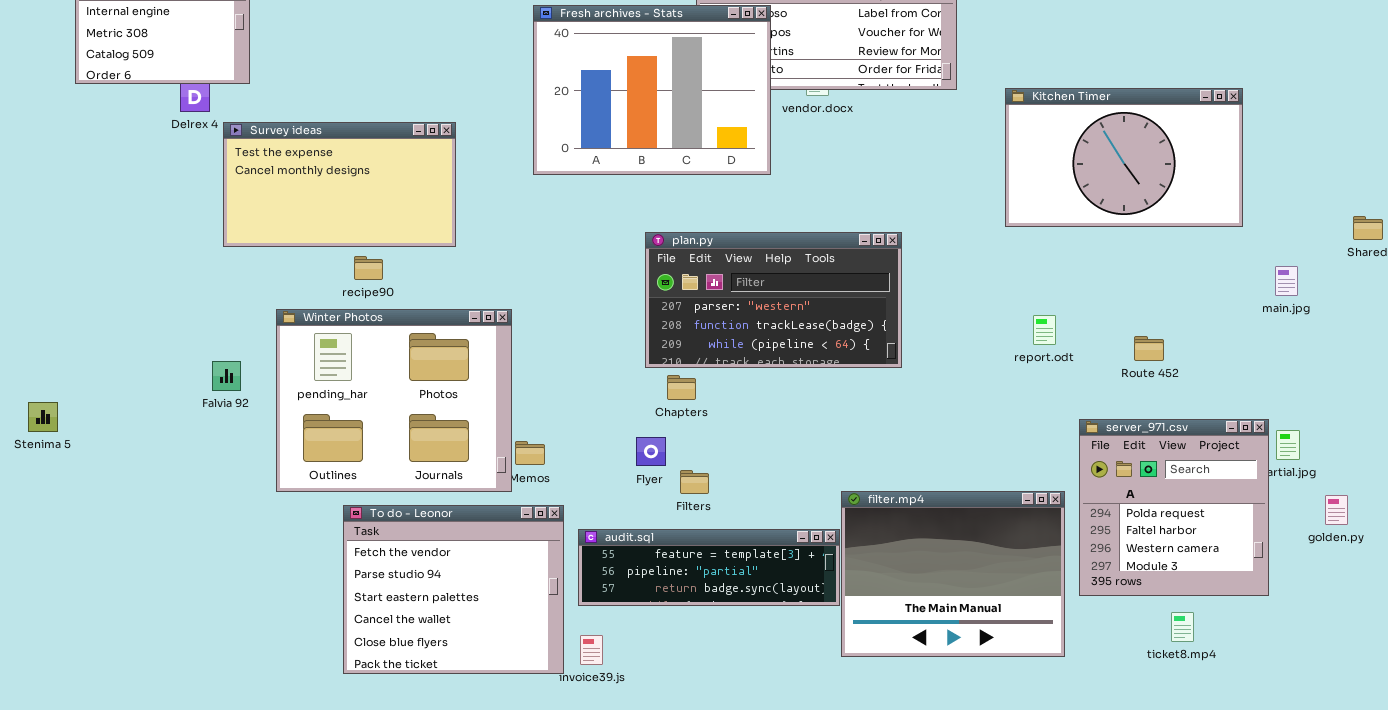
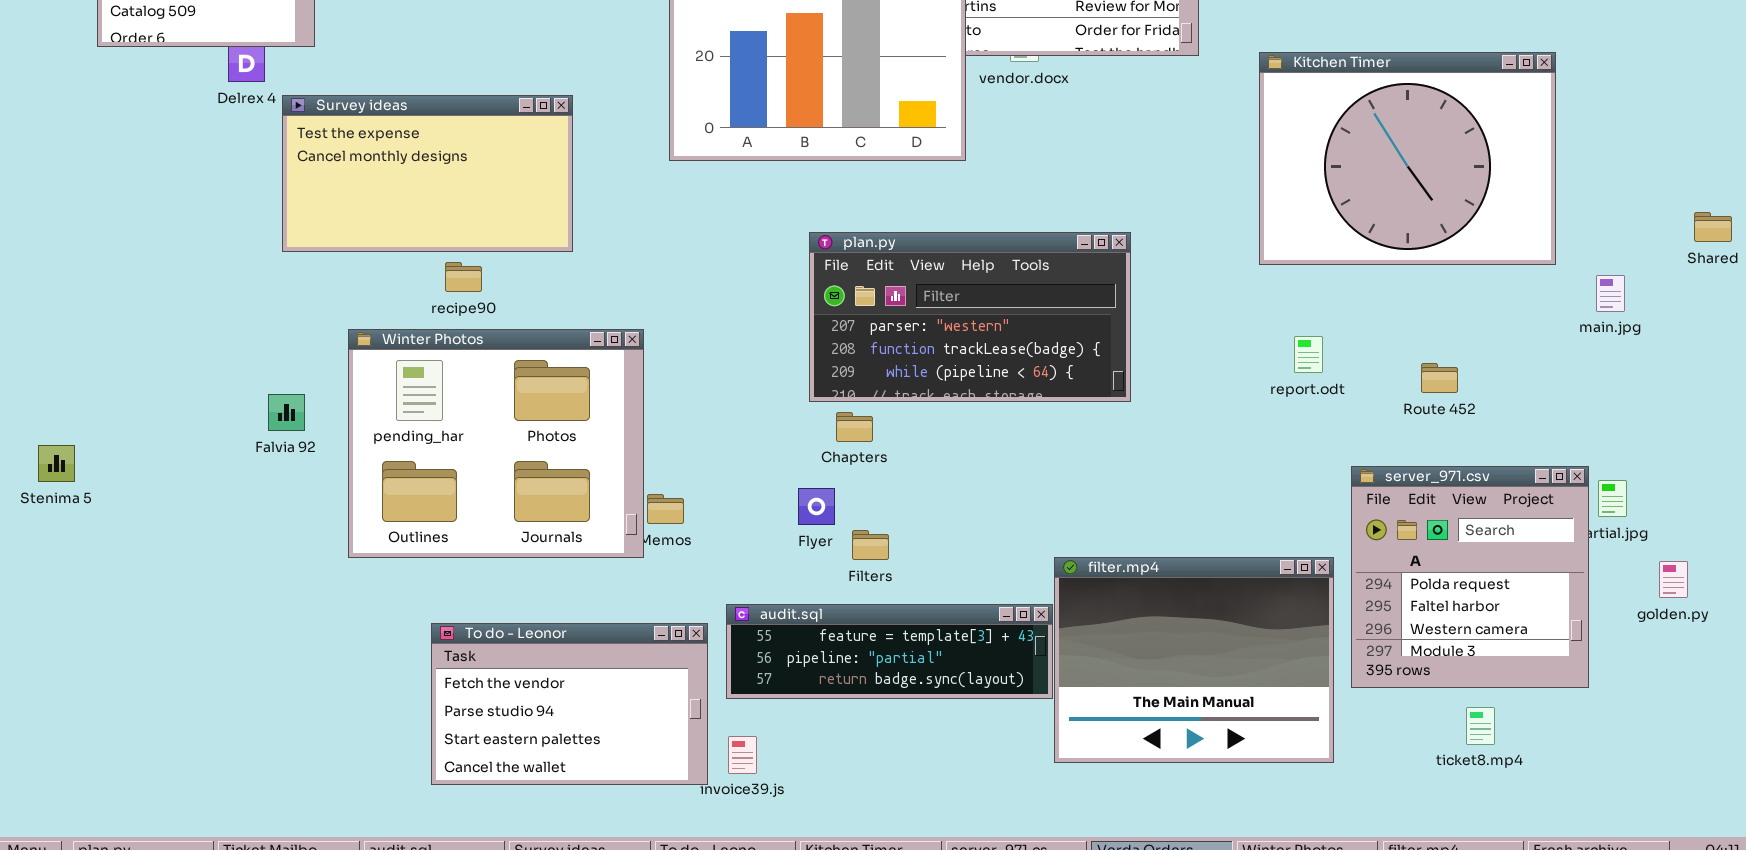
Kitchen Timer: [1005,88,1243,227] -> [1259,52,1556,265], resized
To do - Leonor: [343,505,564,674] -> [431,623,708,785], resized

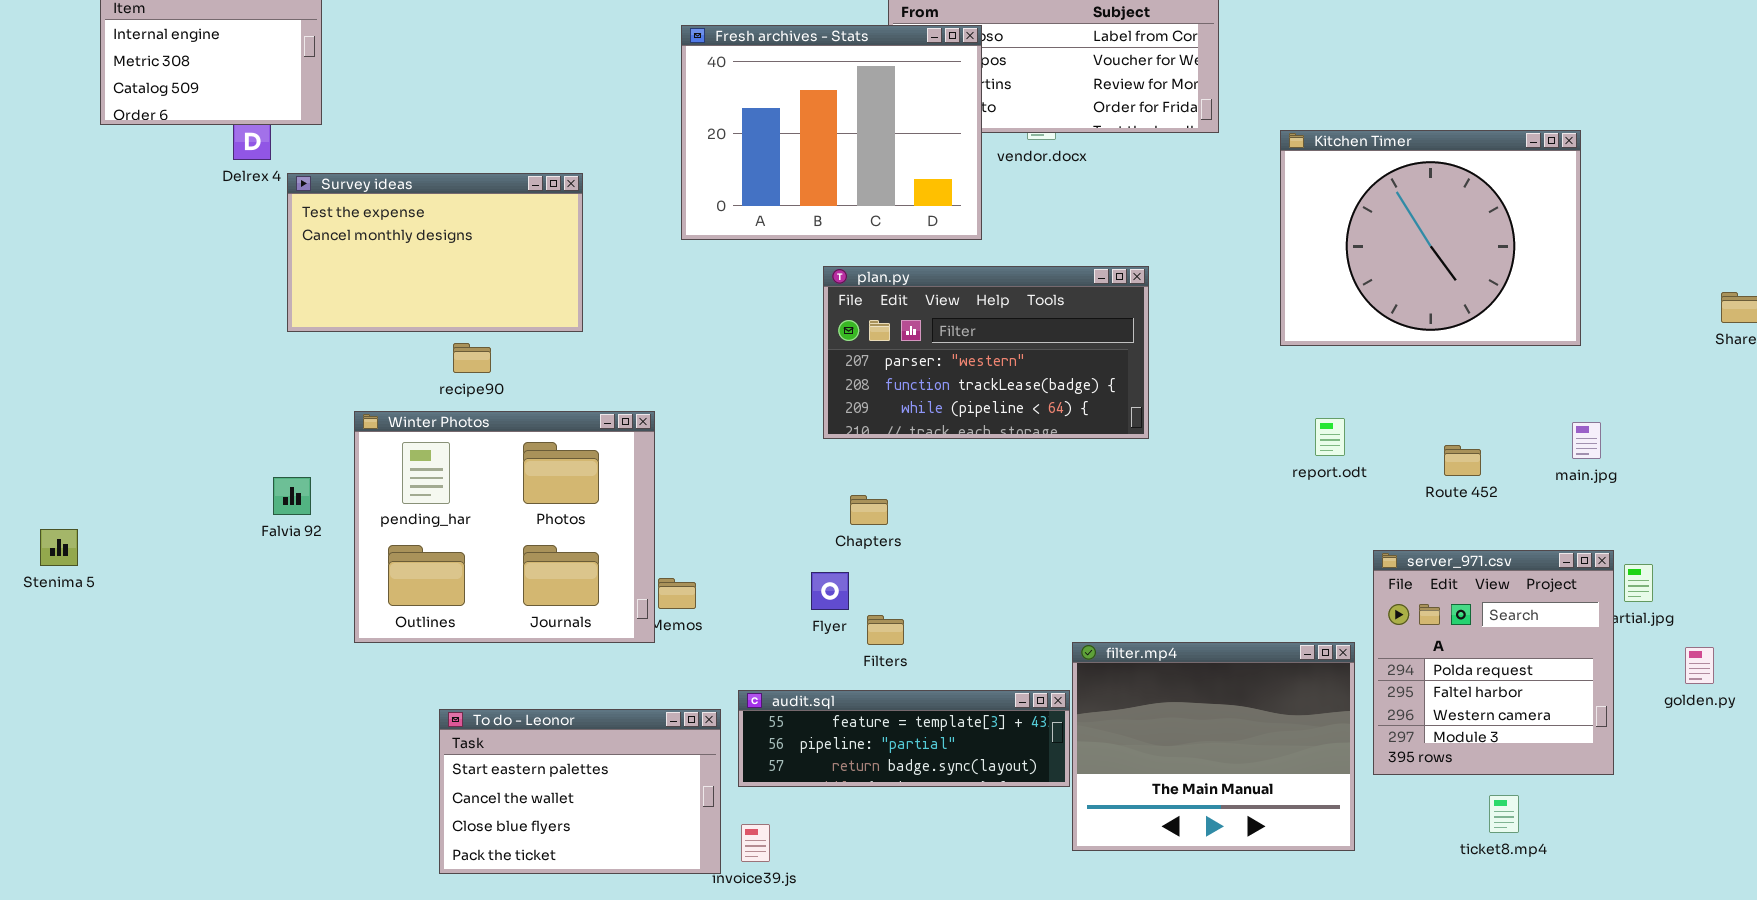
plan.py: [809,232,1131,402] -> [823,266,1149,439], moved
main.jpg: [1596,275,1625,312] -> [1572,422,1601,459], moved
To do - Leonor: [431,623,708,785] -> [439,709,721,874], scrolled down 2 rows

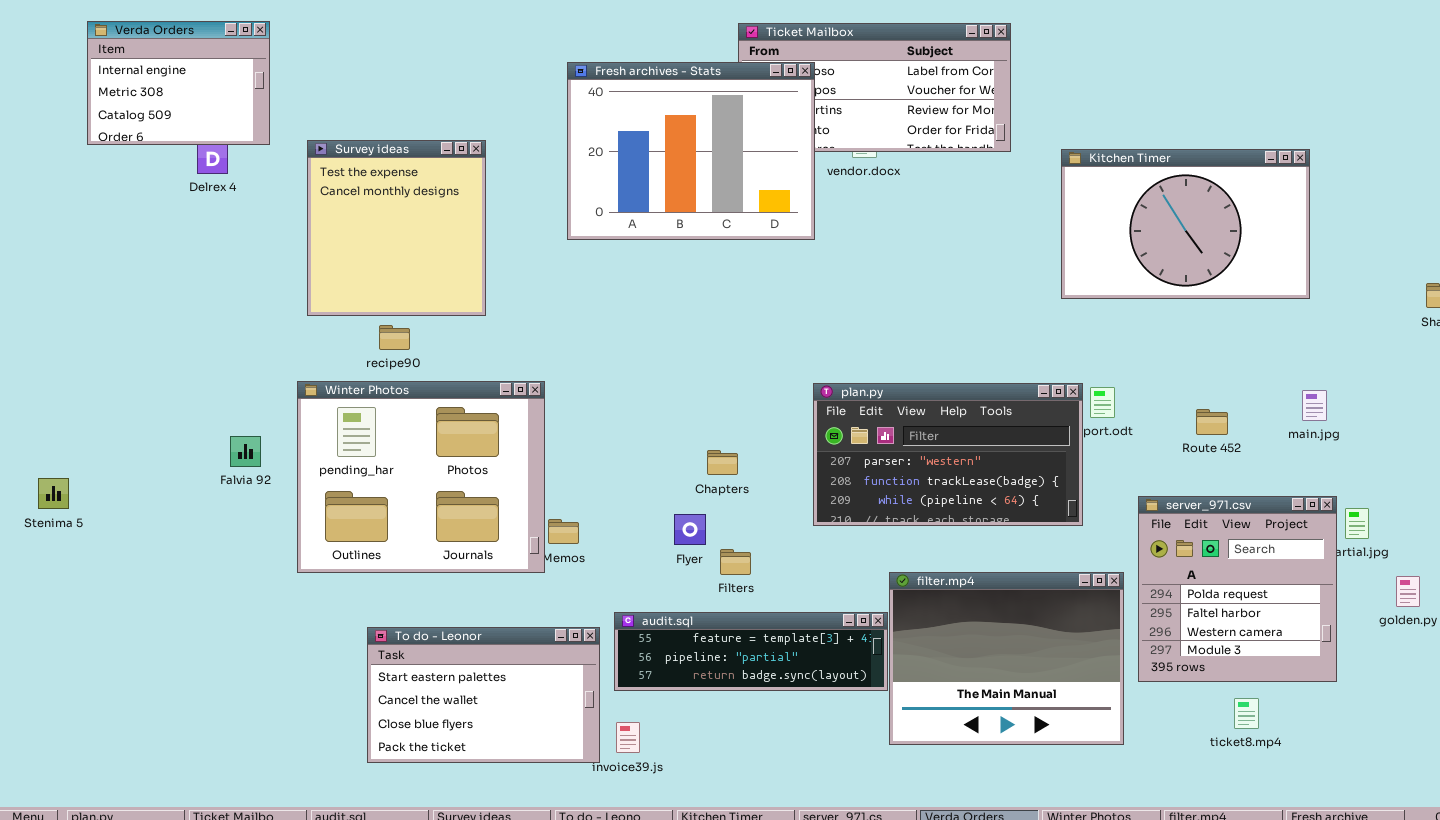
Kitchen Timer: [1280,130,1581,346] -> [1061,149,1310,299], resized
Survey ideas: [287,173,583,332] -> [307,140,486,316], resized
plan.py: [823,266,1149,439] -> [813,383,1083,526], moved

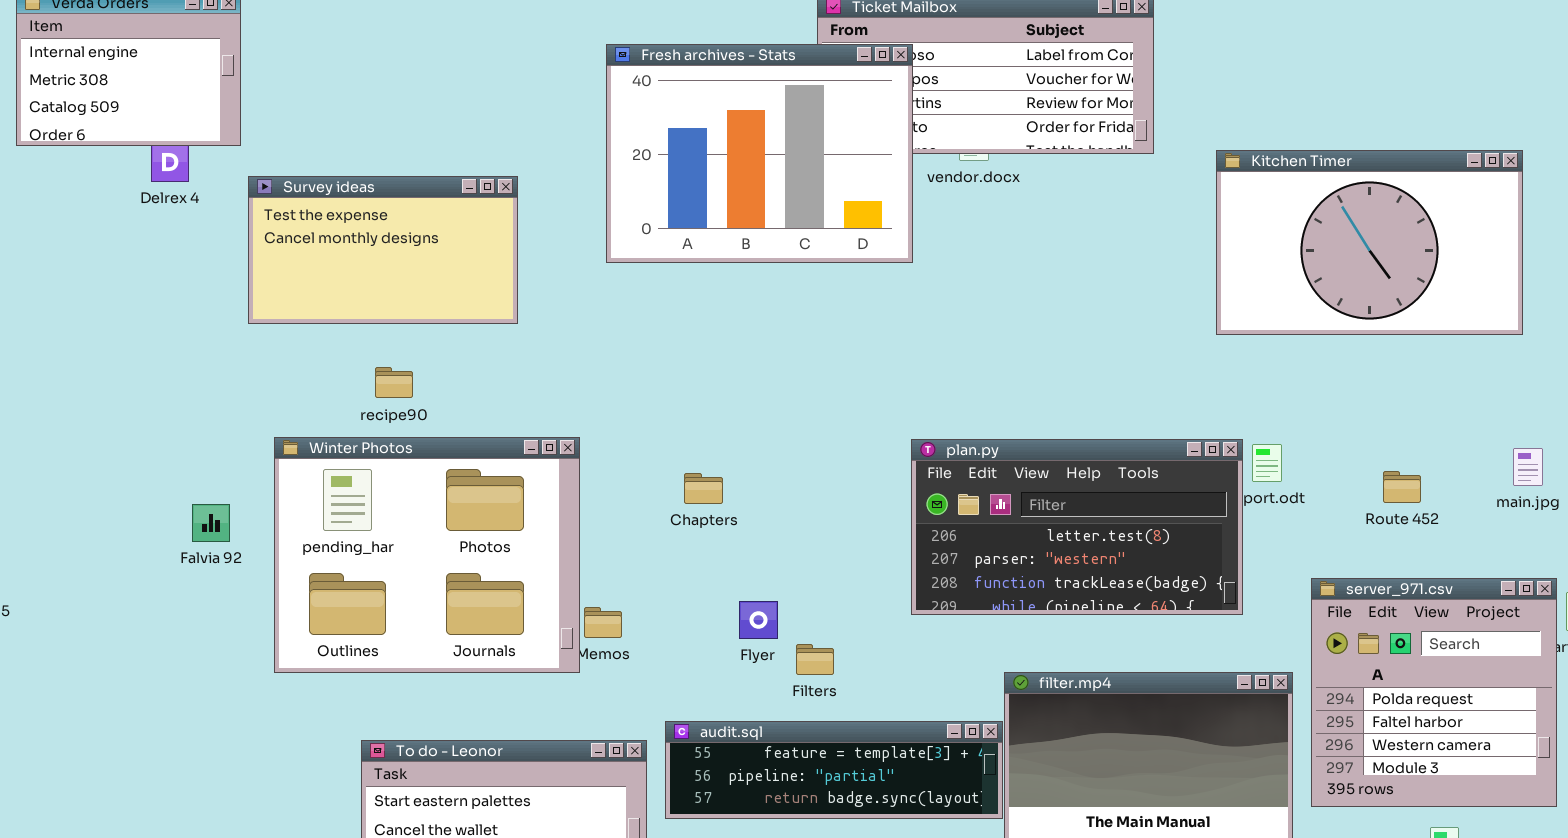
Survey ideas: [307,140,486,316] -> [248,176,518,324], moved, resized
plan.py: [813,383,1083,526] -> [911,439,1243,615], scrolled up 1 row
Chapters: [707,450,738,475] -> [684,473,723,504], moved

